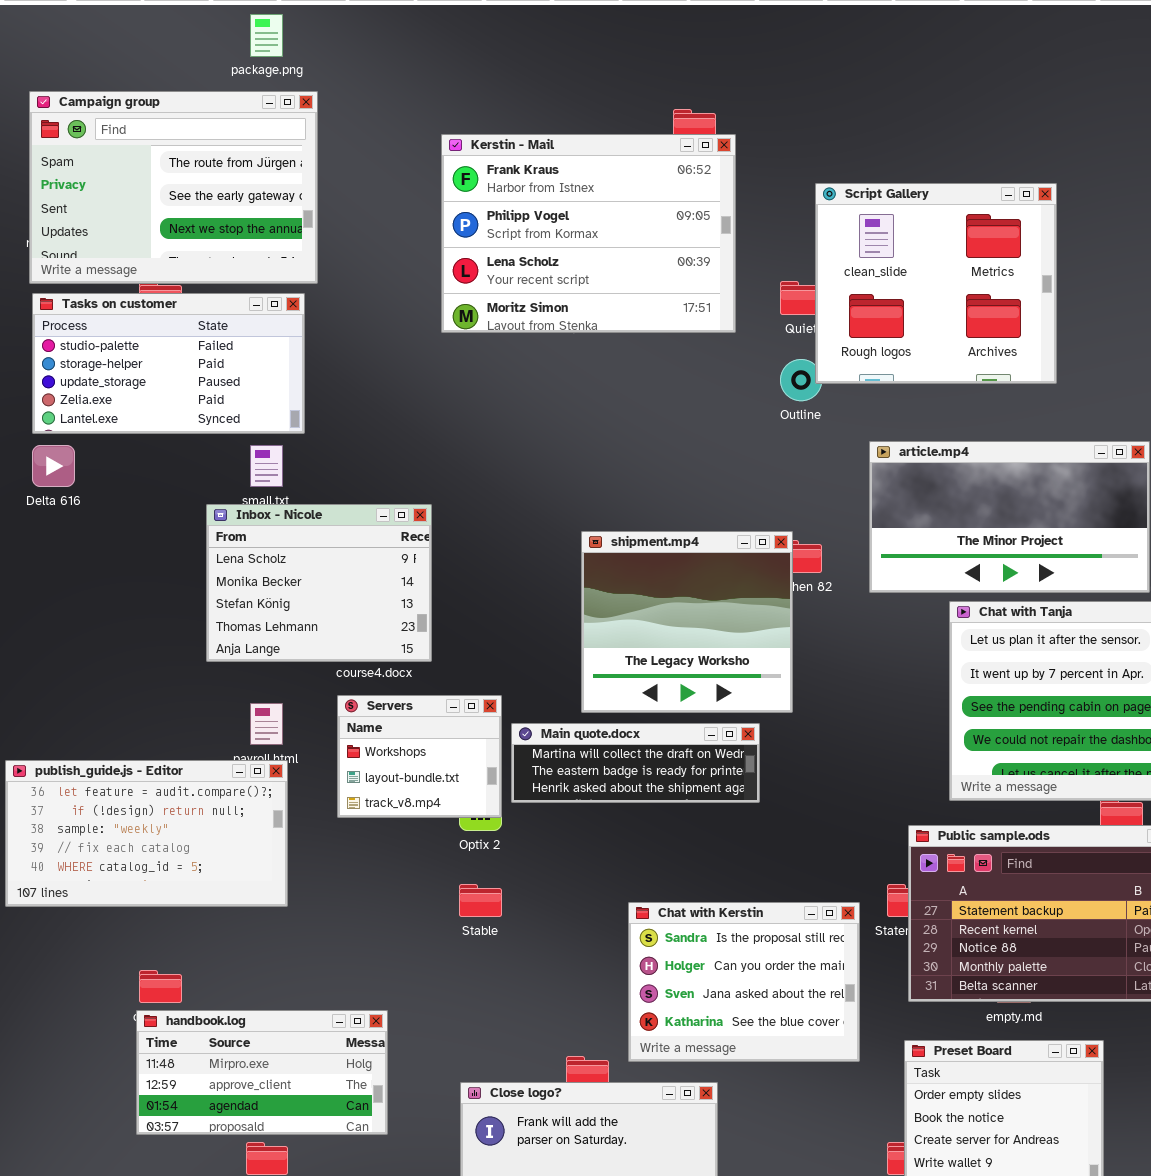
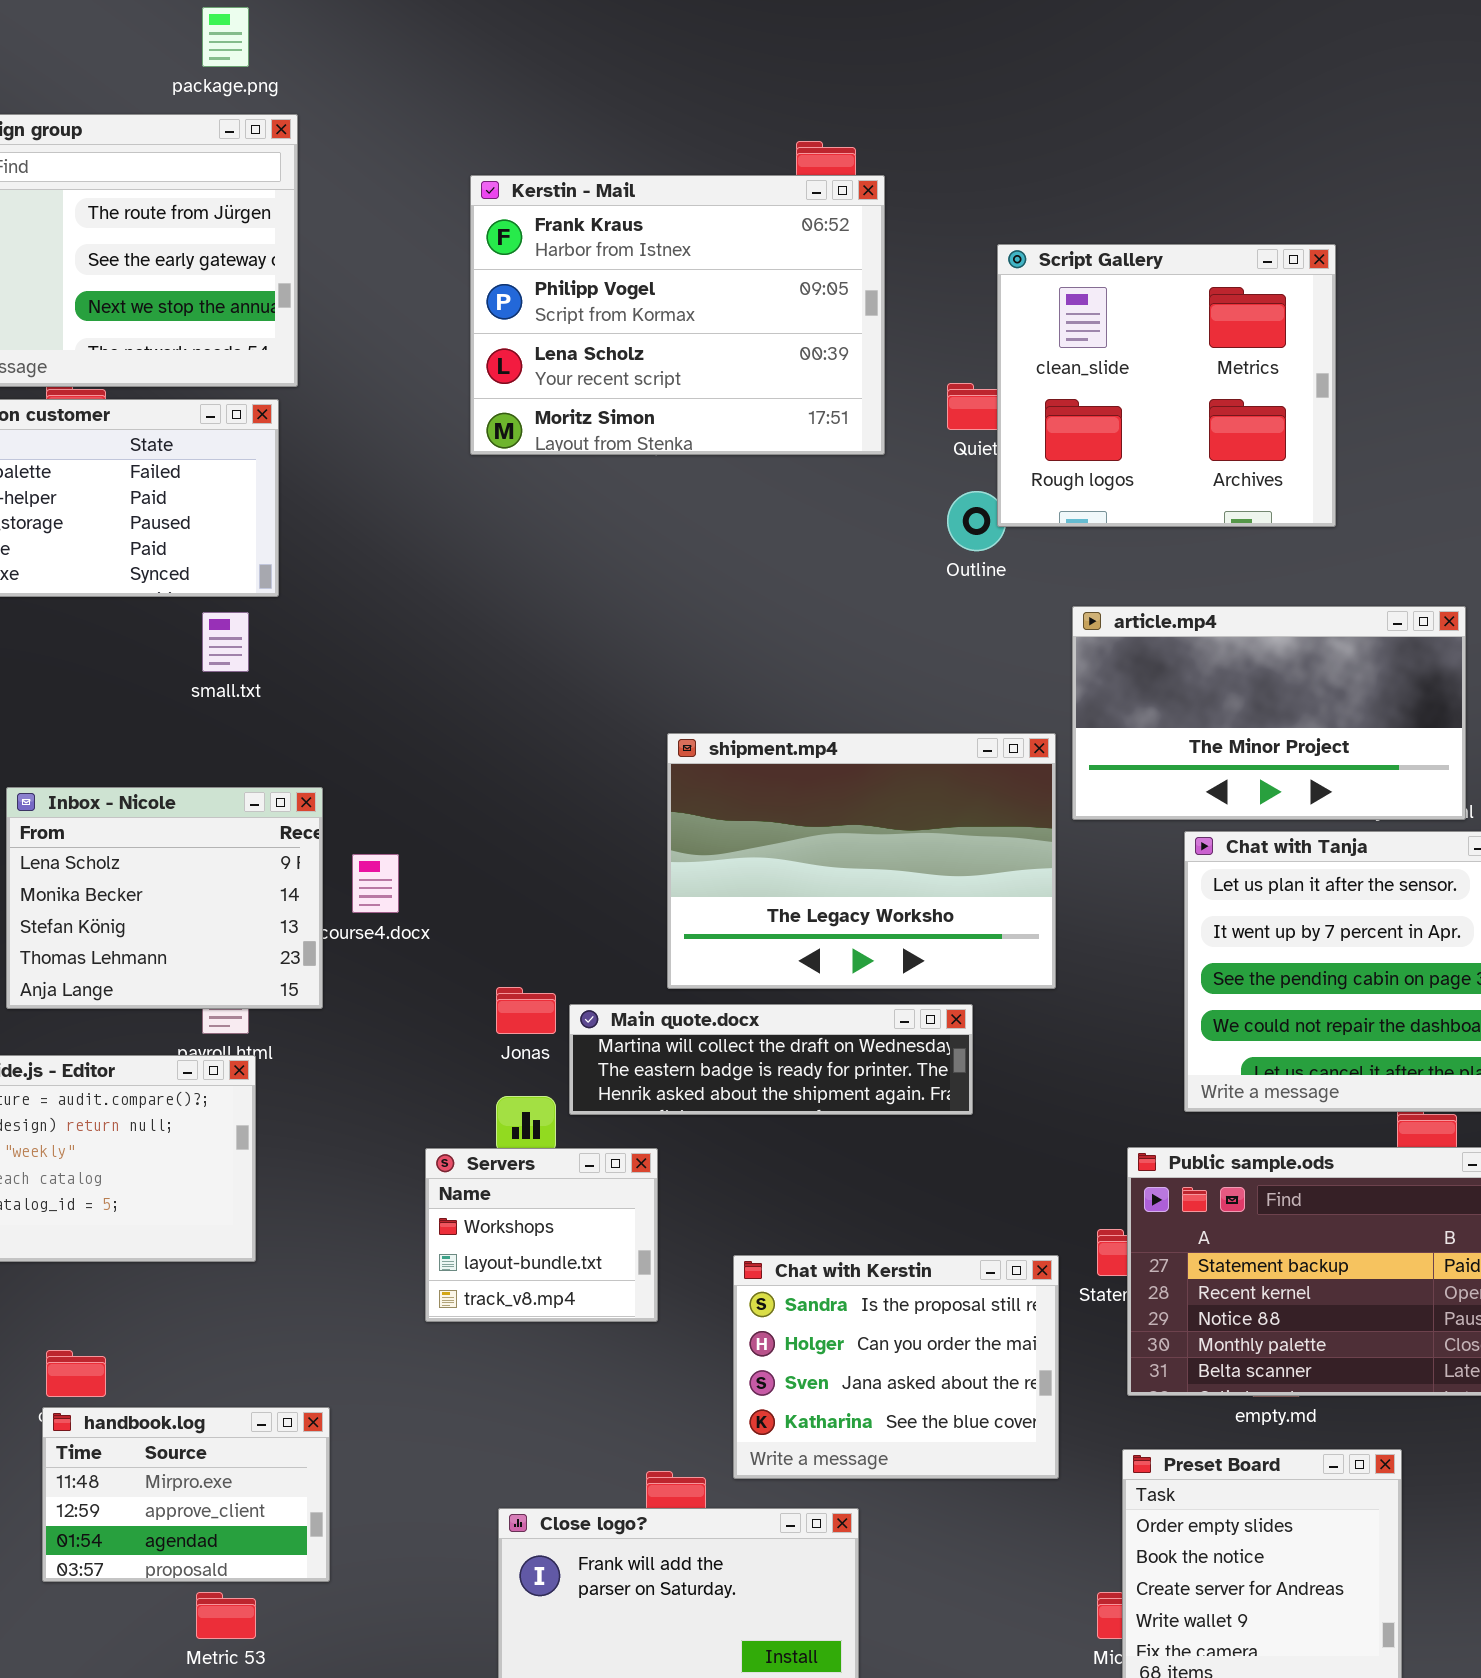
Inbox - Nicole: [206,504,432,662] -> [6,787,323,1009], moved
shipment.mp4: [581,531,793,713] -> [667,733,1056,989], resized
Servers: [337,695,502,818] -> [425,1148,658,1322], moved
Main quote.docx: [511,723,760,803] -> [569,1004,973,1115], resized
handbook.log: [136,1010,388,1135] -> [42,1407,330,1582], resized

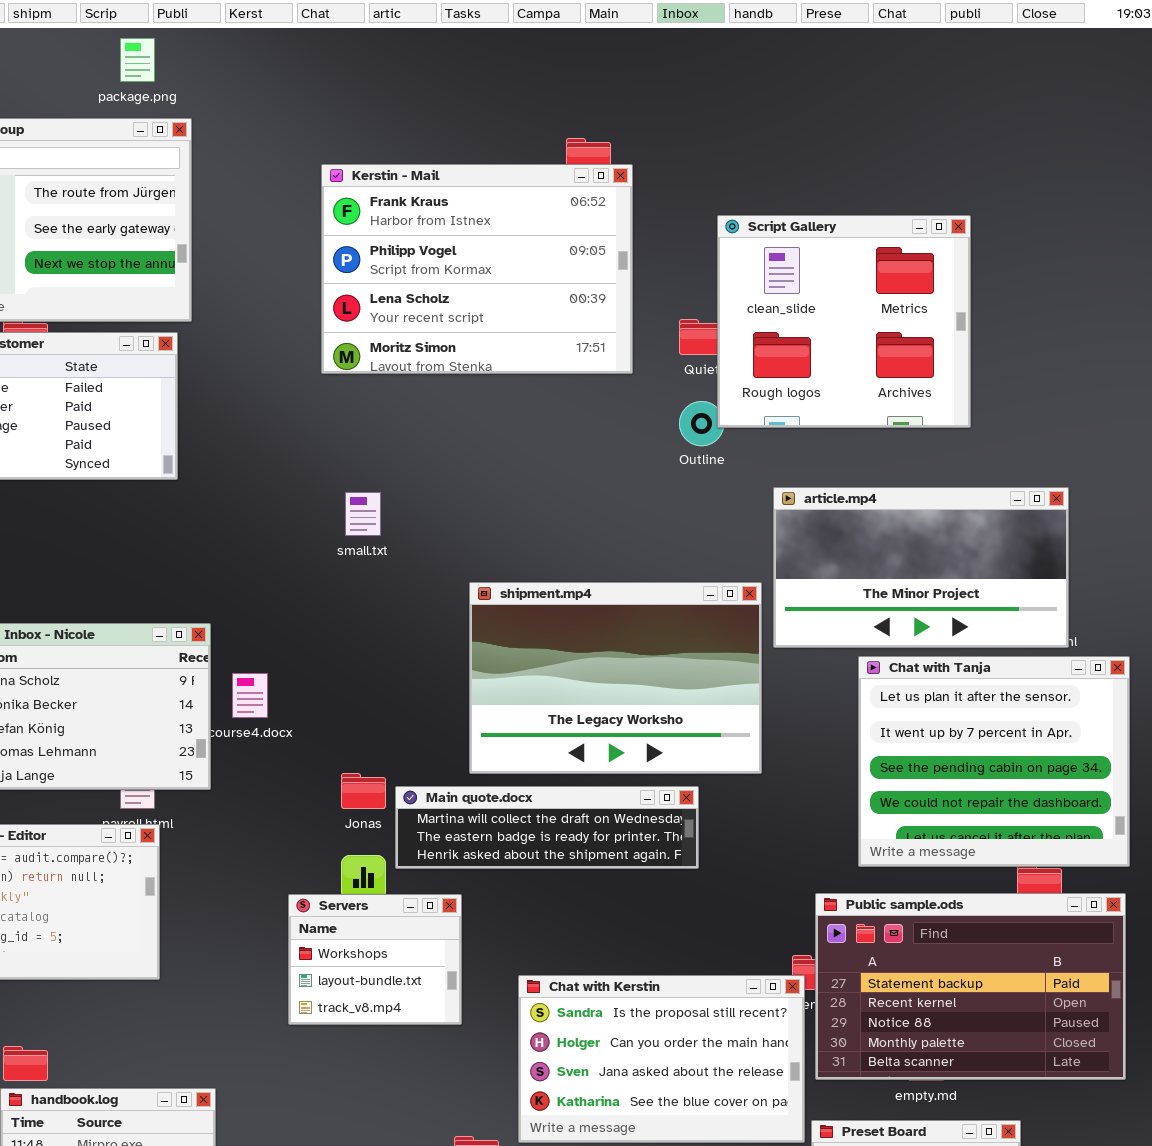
small.txt: [202,612,249,672] -> [345,492,381,536], moved
Chat with Kerstin: [733,1255,1059,1479] -> [518,975,805,1143], resized

